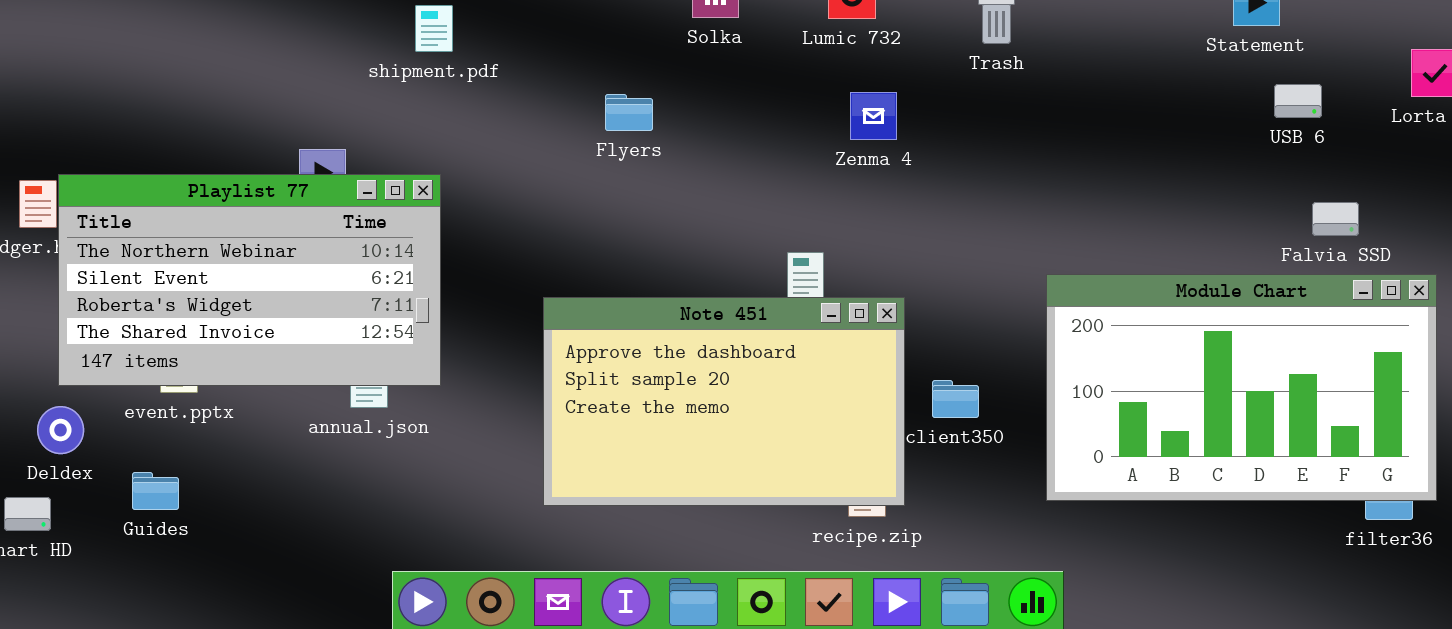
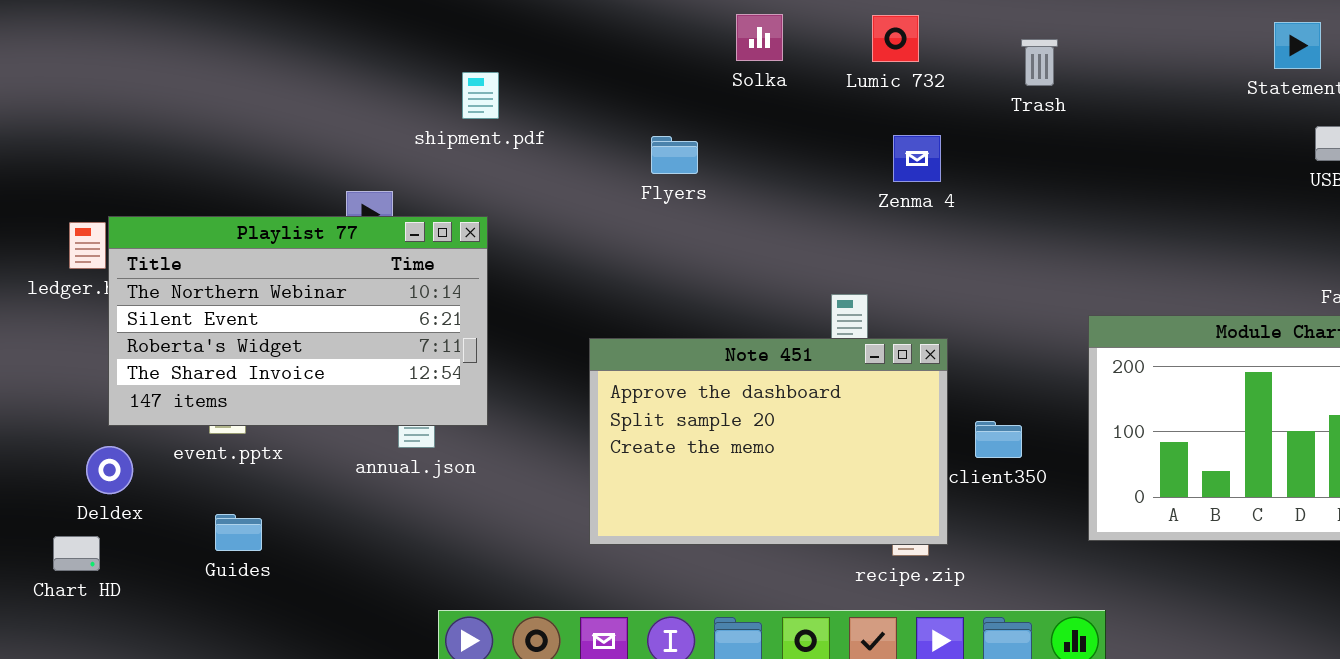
shipment.pdf: [415,5,453,52] -> [462,72,499,119], moved
Guides: [132,472,179,510] -> [215,514,262,551], moved

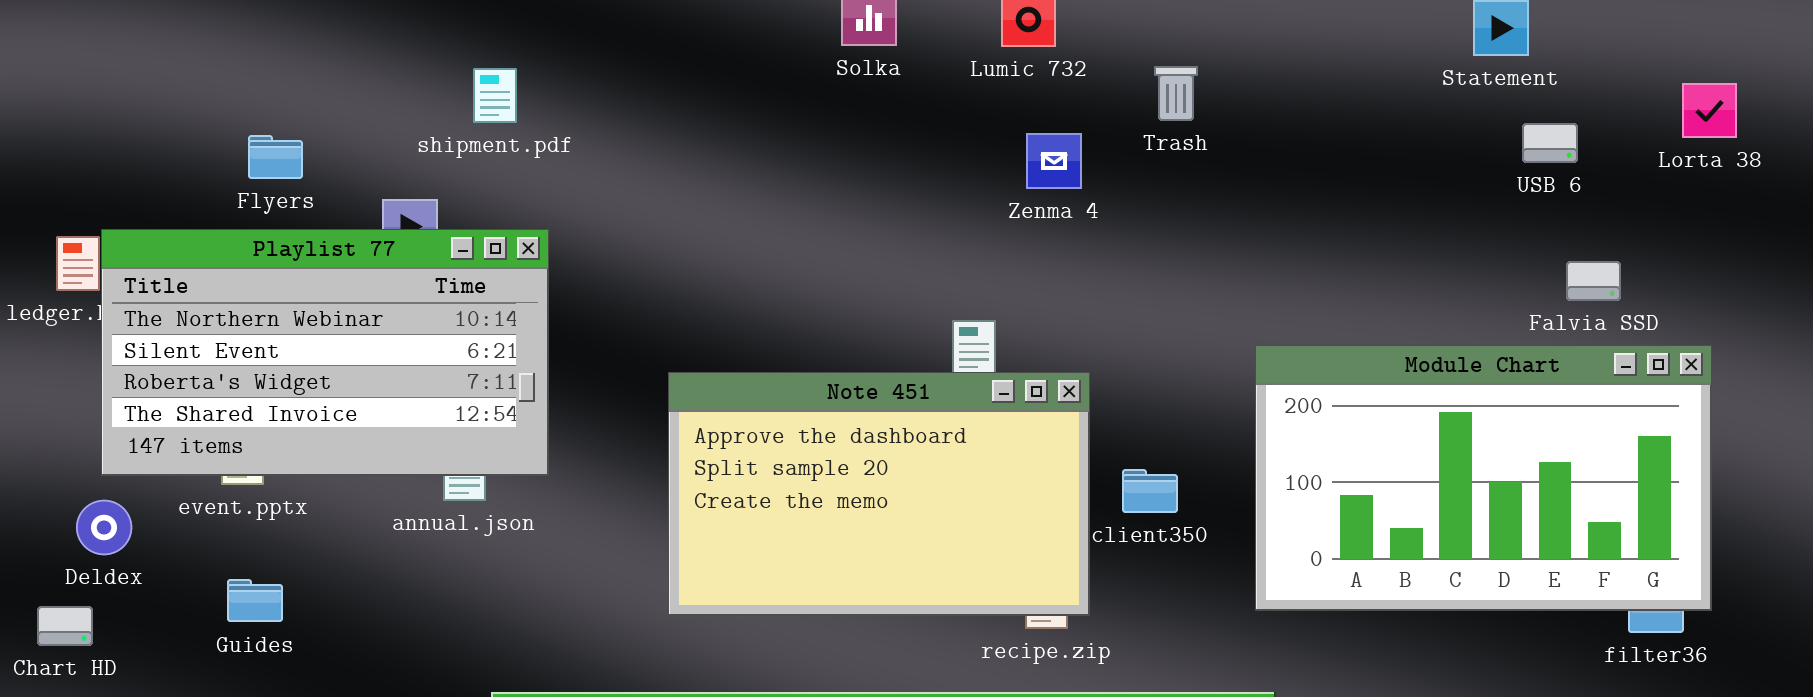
Trash: [1021,39,1058,86] -> [1154,66,1198,121], moved
shipment.pdf: [462,72,499,119] -> [473,68,517,123], moved
Flyers: [651,136,698,174] -> [248,135,303,179], moved

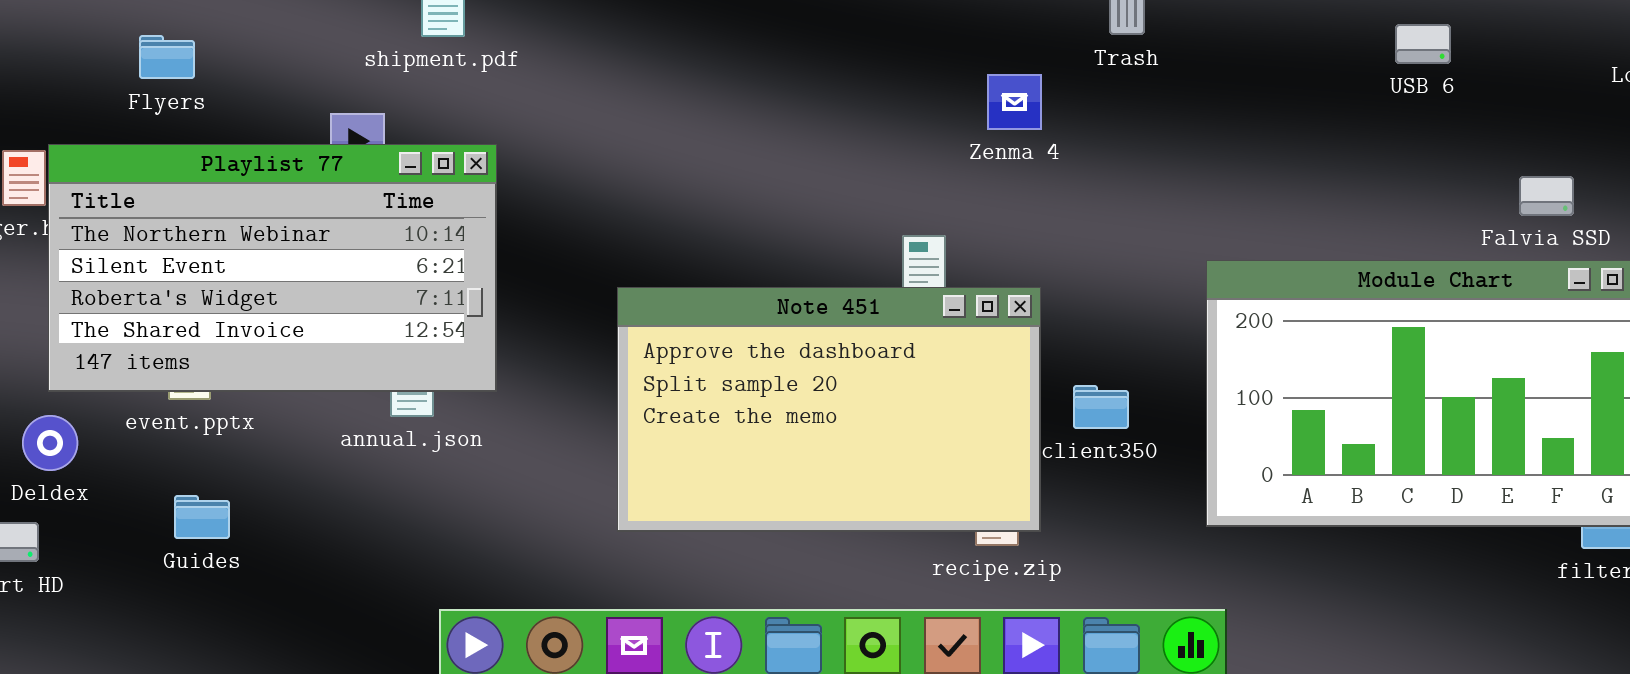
USB 6: [1522,123,1578,163] -> [1395,24,1451,64], moved
Zenma 4: [1026,133,1082,189] -> [987,74,1042,130], moved
Flyers: [248,135,303,179] -> [139,35,195,79], moved

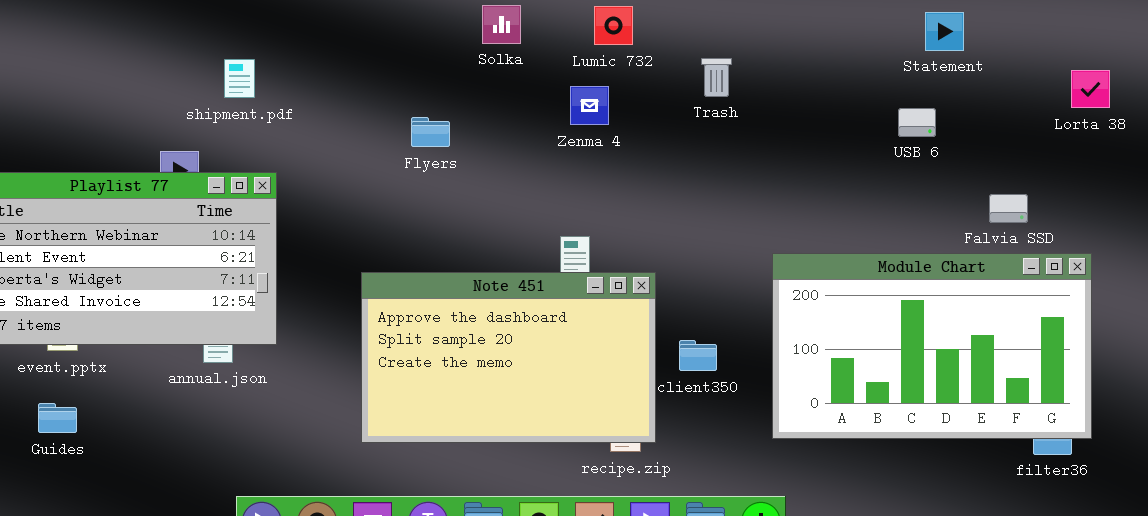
USB 6: [1395,24,1451,64] -> [898,108,936,137], moved
Flyers: [139,35,195,79] -> [411,117,450,147], moved
Zenma 4: [987,74,1042,130] -> [570,86,609,125], moved
Guides: [174,495,230,539] -> [38,403,77,433], moved

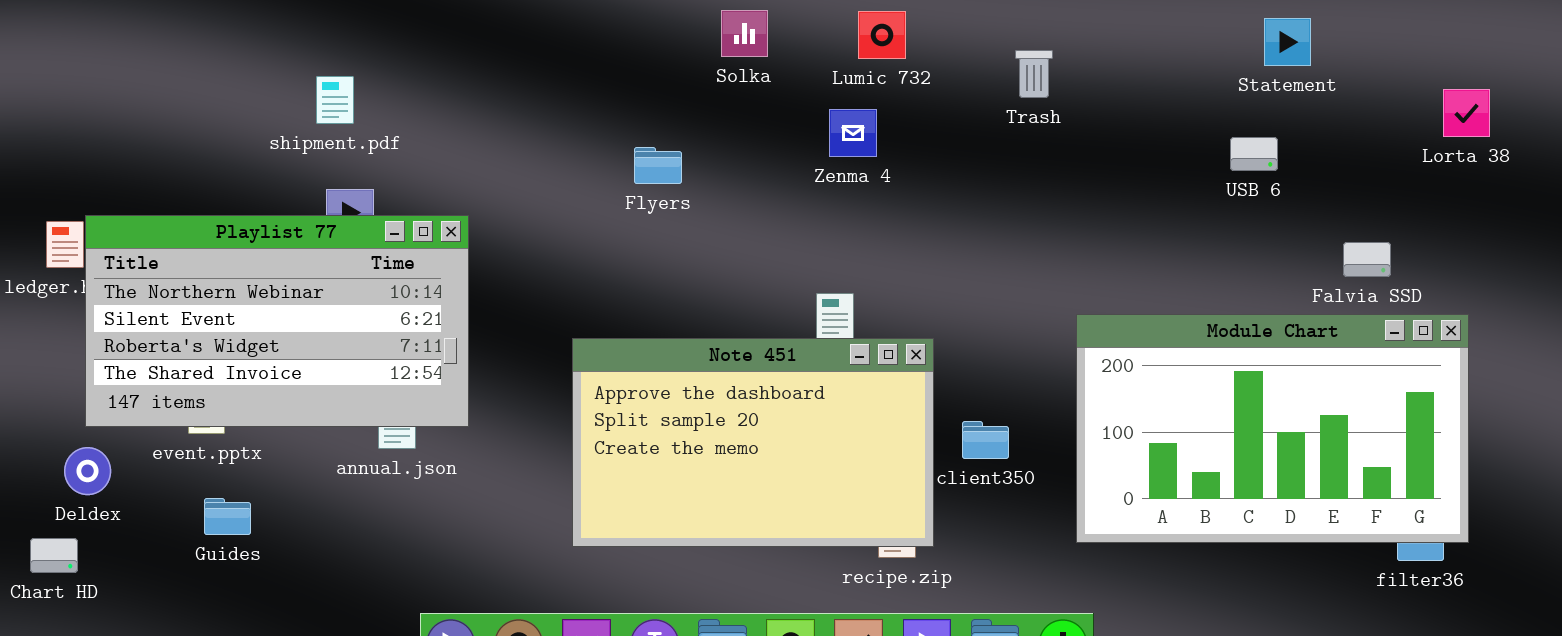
Trash: [701,58,732,97] -> [1015,50,1053,98], moved
shipment.pdf: [224,59,255,98] -> [316,76,354,124], moved
Guides: [38,403,77,433] -> [204,498,251,535], moved

